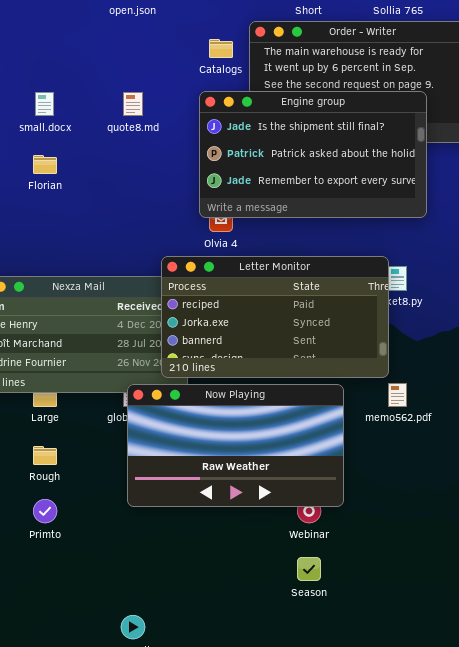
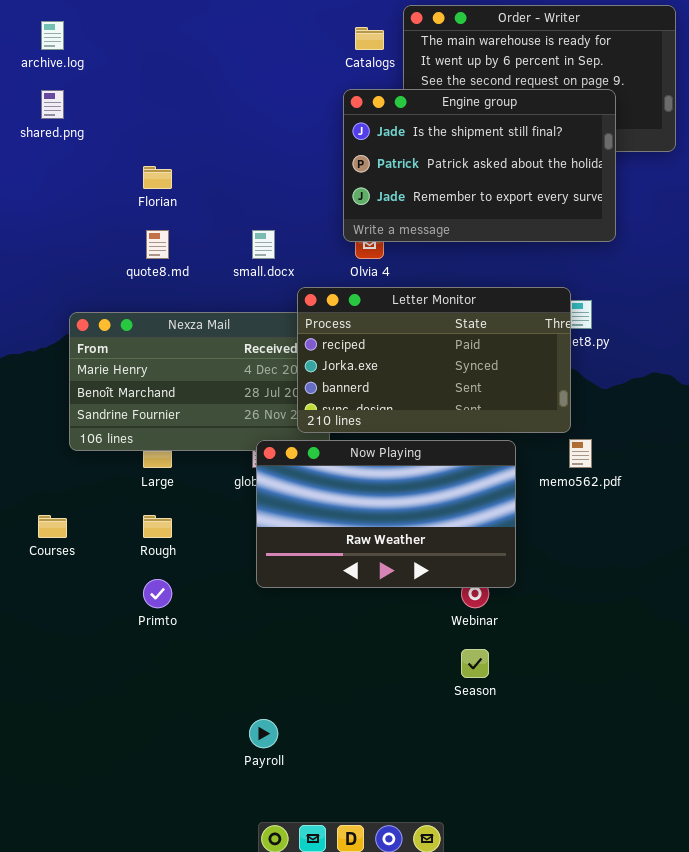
small.docx: [35,92,54,116] -> [252,230,275,259], moved
quote8.md: [123,92,143,116] -> [146,230,169,259], moved

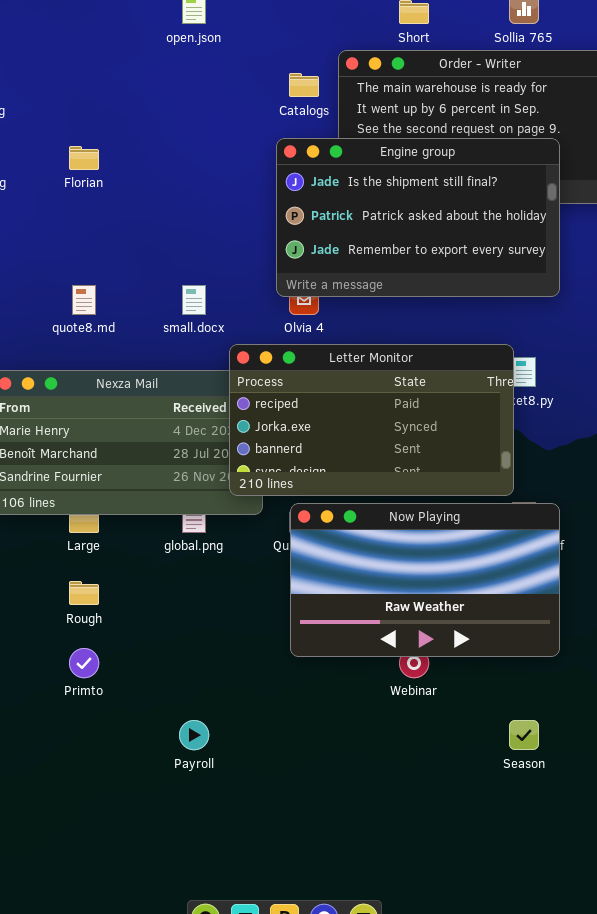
Florian: [143,166,172,189] -> [69,146,99,170], moved
Now Playing: [256,440,516,588] -> [290,503,560,657], moved
Season: [461,649,489,678] -> [509,720,539,750], moved
Payroll: [249,719,278,748] -> [179,720,209,750], moved

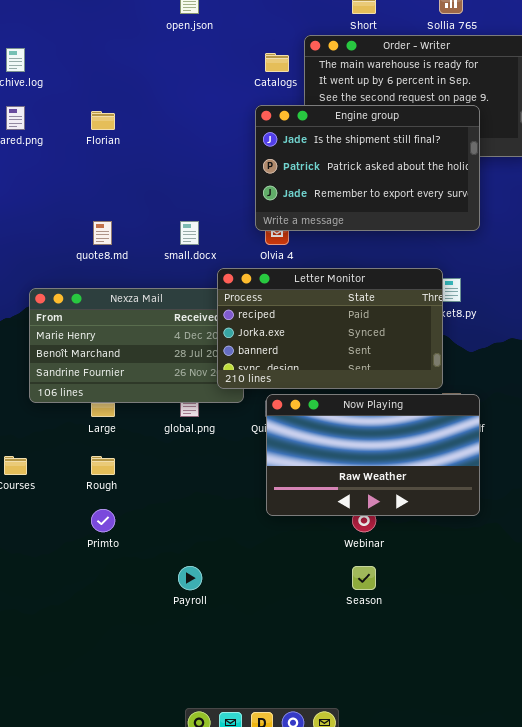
Season: [509,720,539,750] -> [352,566,376,590], moved

